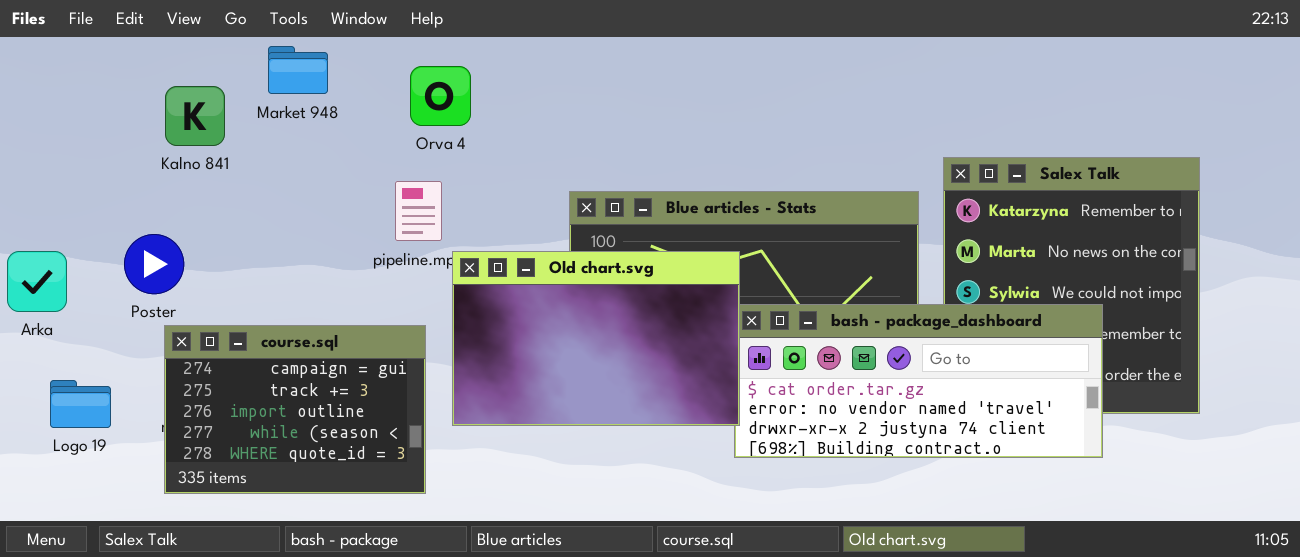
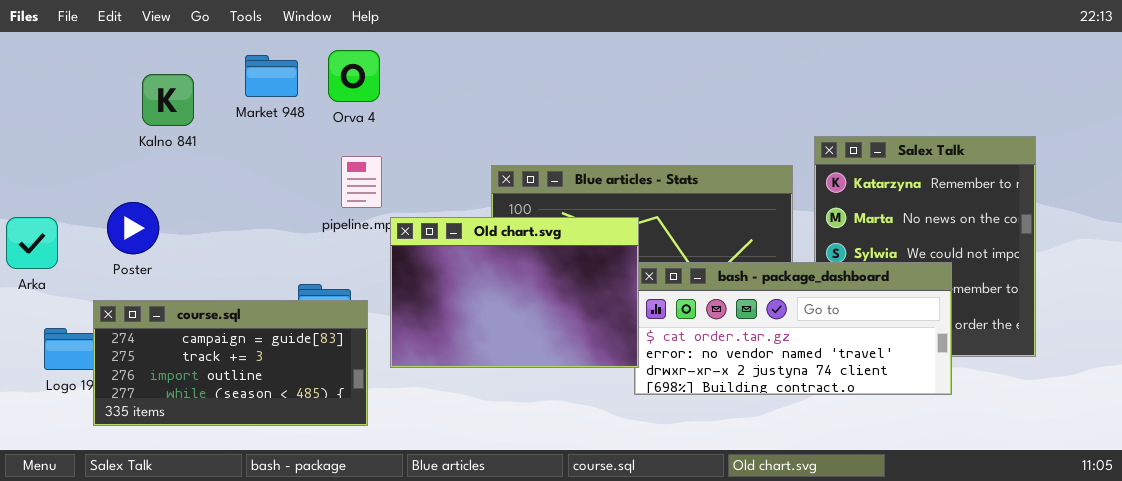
Market 948: [268,46,328,94] -> [245,55,298,97], moved
Orva 4: [410,66,471,126] -> [328,50,380,102], moved
course.sql: [164,325,426,494] -> [93,300,368,426], resized

